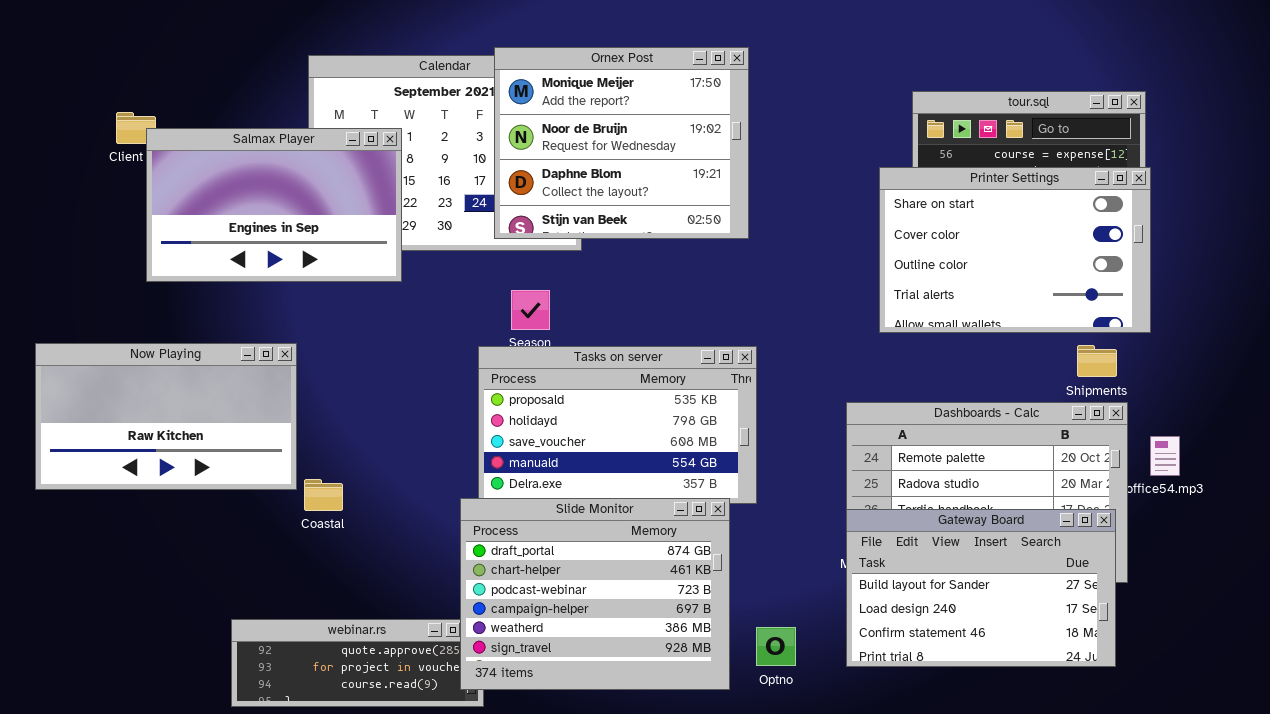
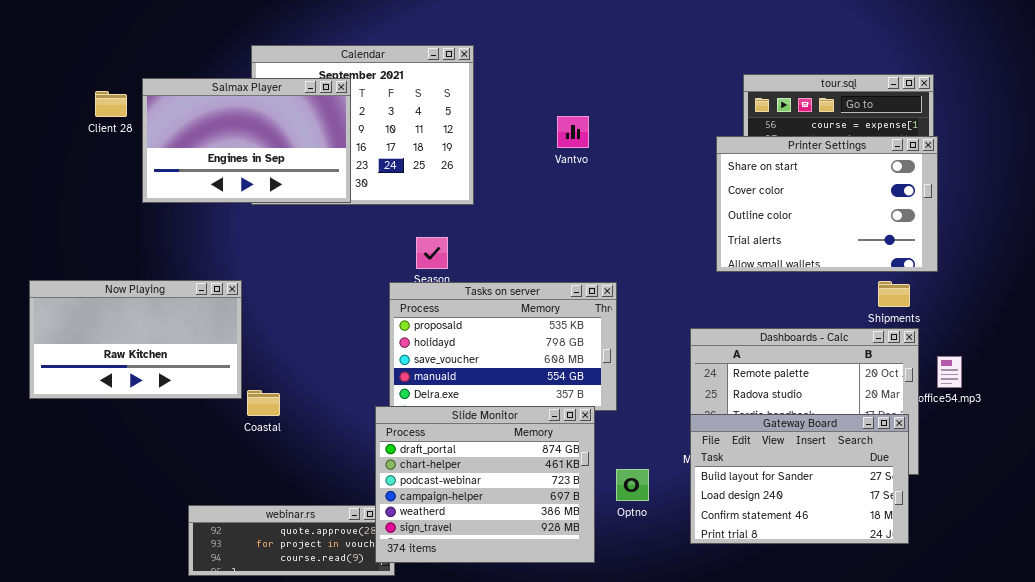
Ornex Post: [494,47,749,239] -> none, closed
Salmax Player: [146,128,402,282] -> [142,78,351,203], moved
Optno: [756,627,796,666] -> [616,469,649,501], moved

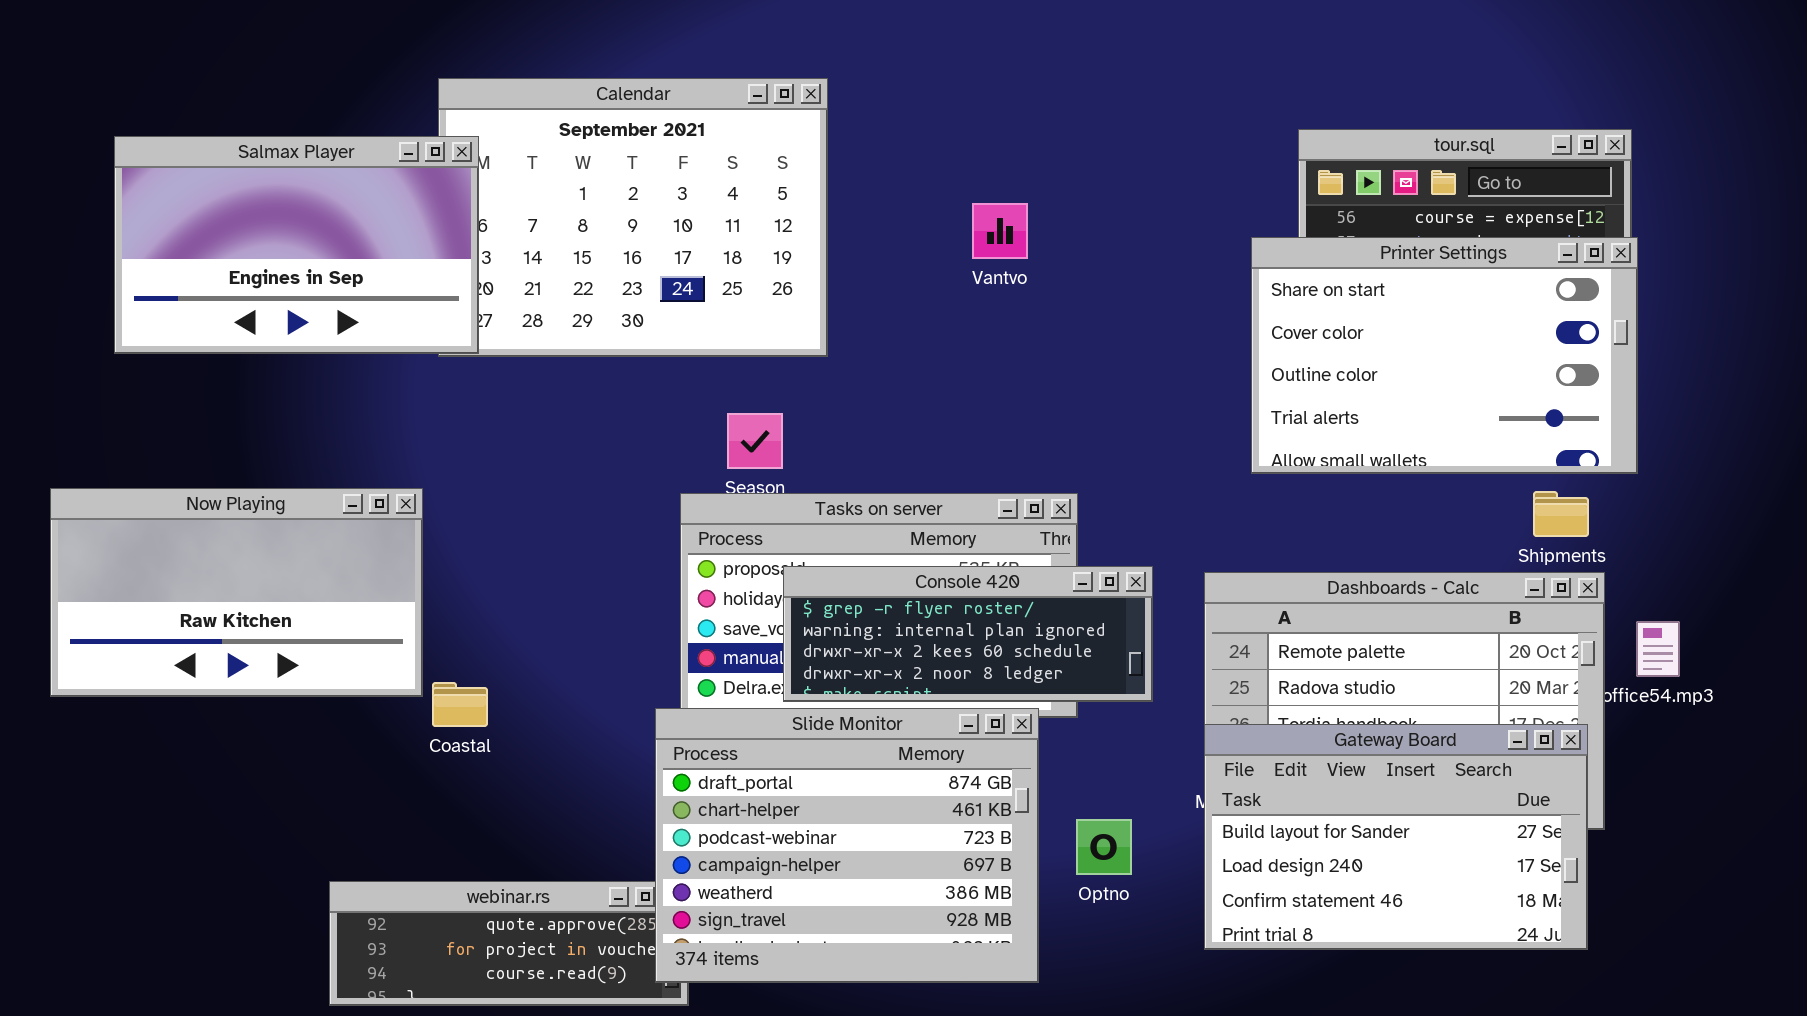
Salmax Player: [142,78,351,203] -> [114,136,479,354], moved
Console 420: none -> [783,566,1153,702], opened

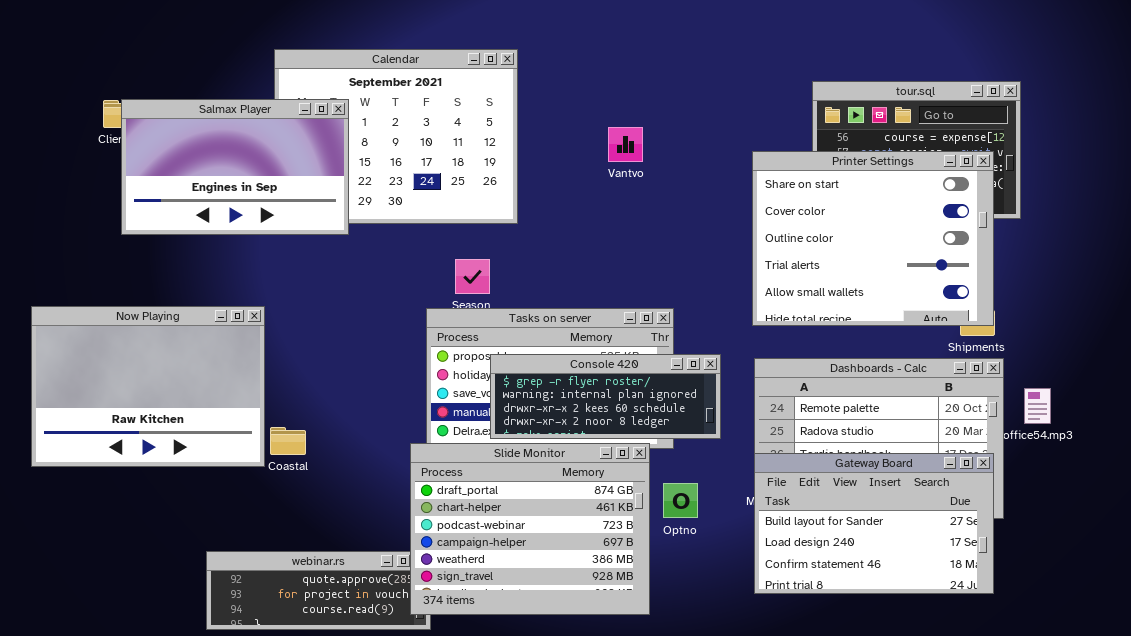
Salmax Player: [114,136,479,354] -> [121,99,349,235], moved
Printer Settings: [1251,237,1638,474] -> [752,151,994,326], moved, resized
Now Playing: [50,488,423,697] -> [31,306,265,467], resized
Optno: [1076,819,1132,875] -> [663,483,698,518], moved

